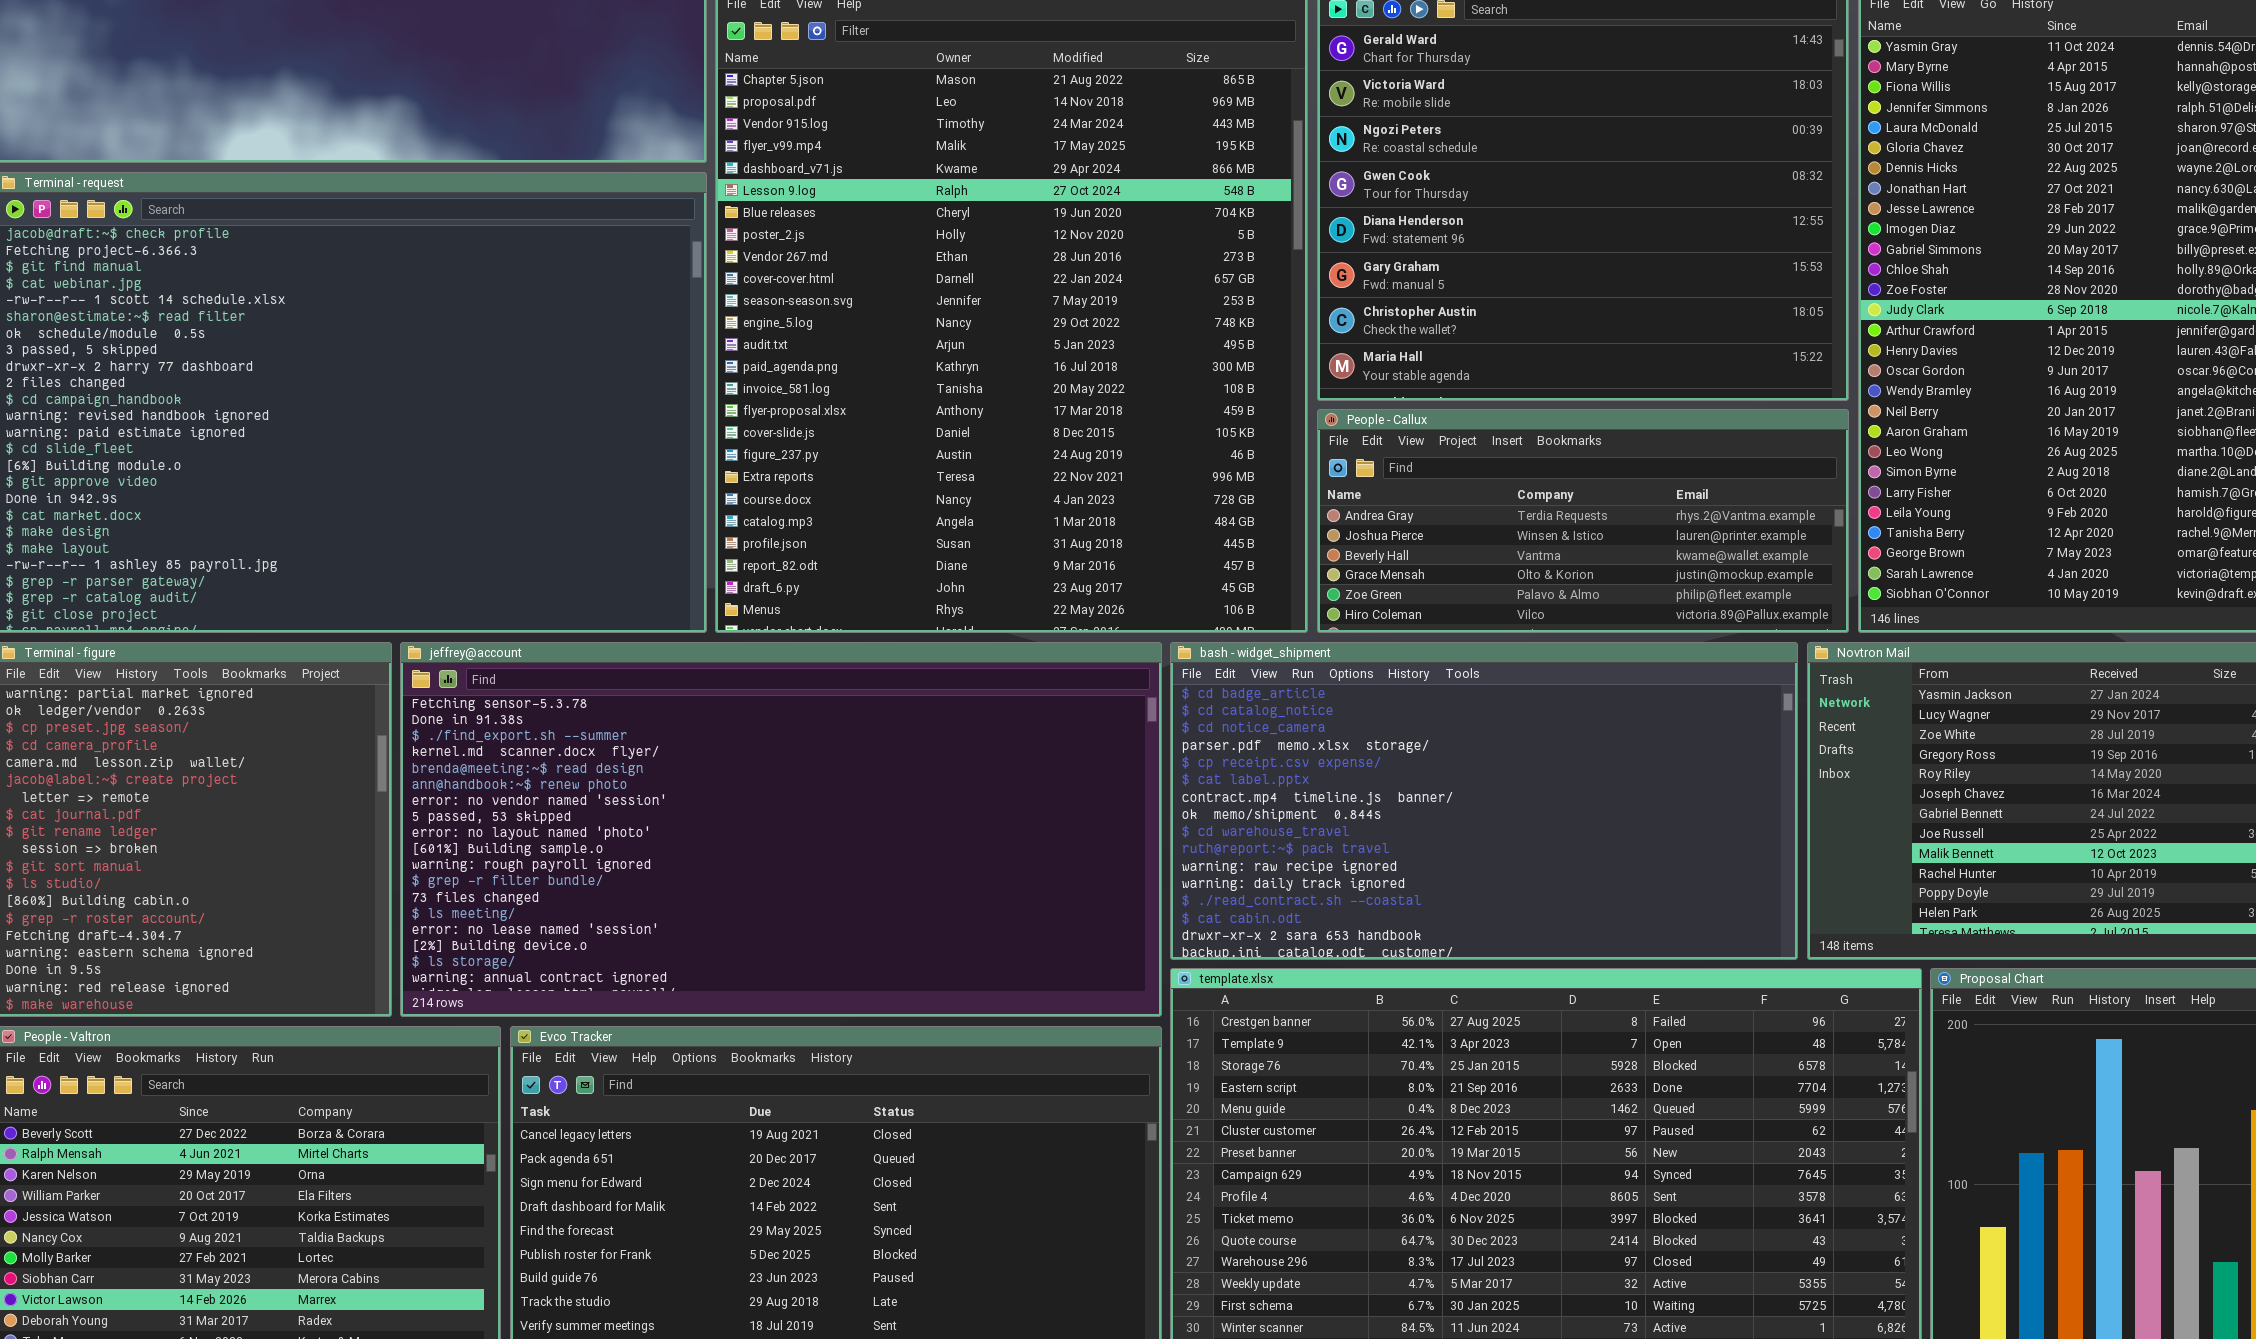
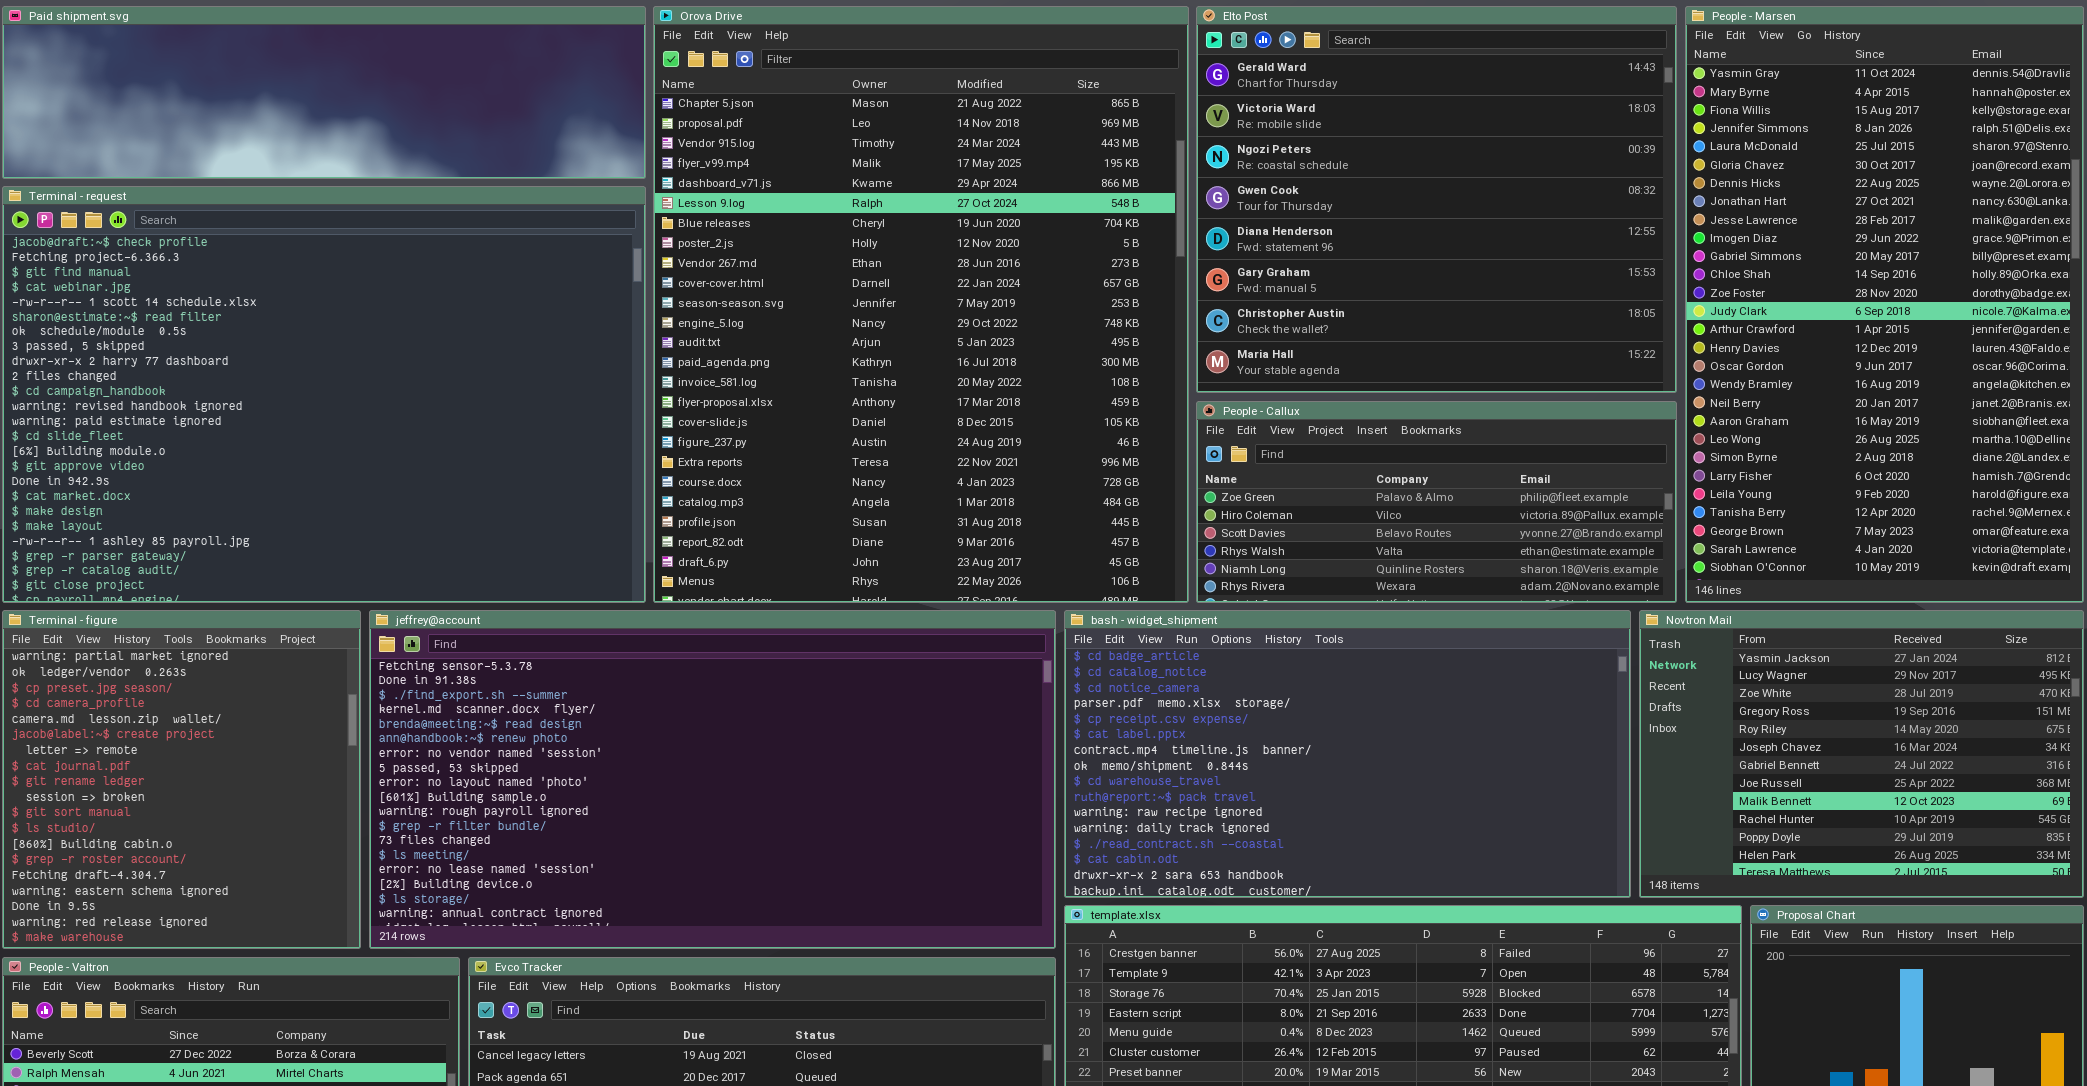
People - Callux: [1317,409,1849,633] -> [1196,401,1677,603], scrolled down 4 rows

